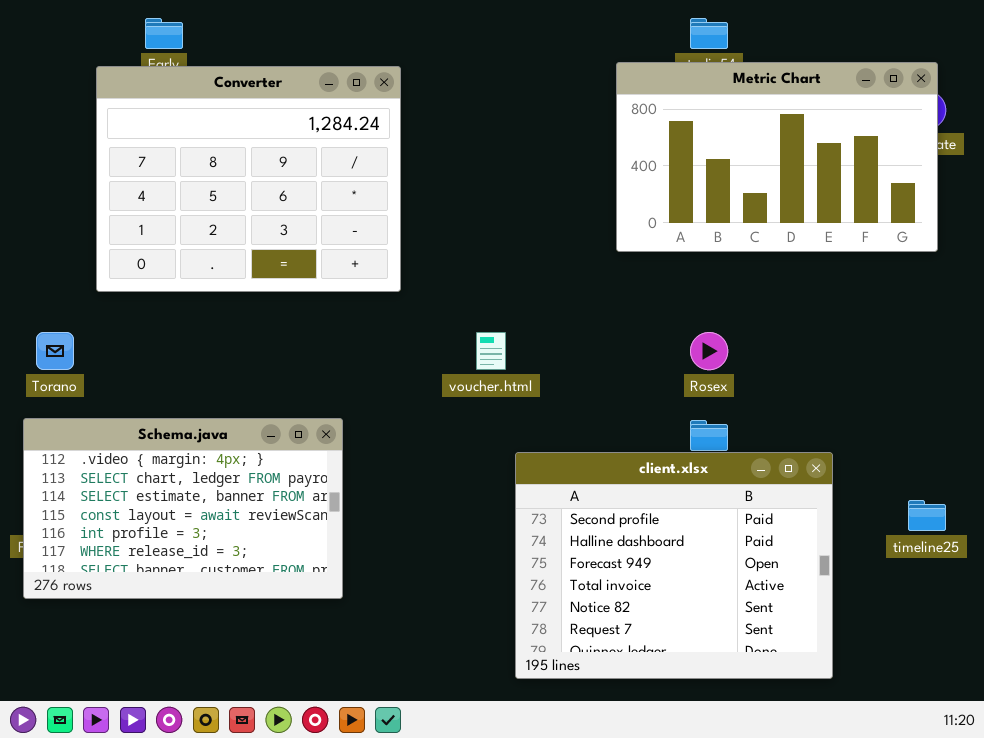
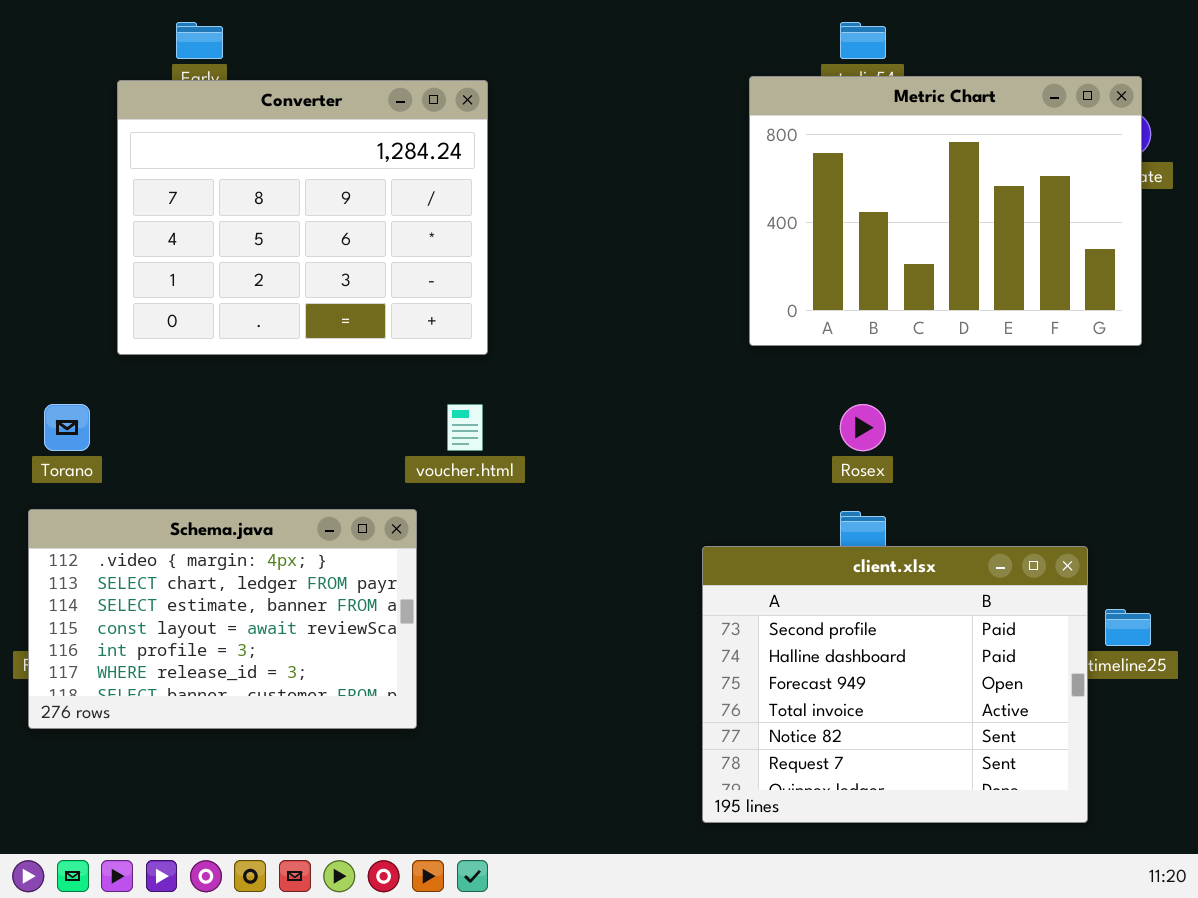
Metric Chart: [616,62,938,252] -> [749,76,1142,346], resized
voucher.html: [476,332,506,370] -> [447,404,483,451], moved
client.xlsx: [515,452,833,679] -> [702,546,1088,823], moved

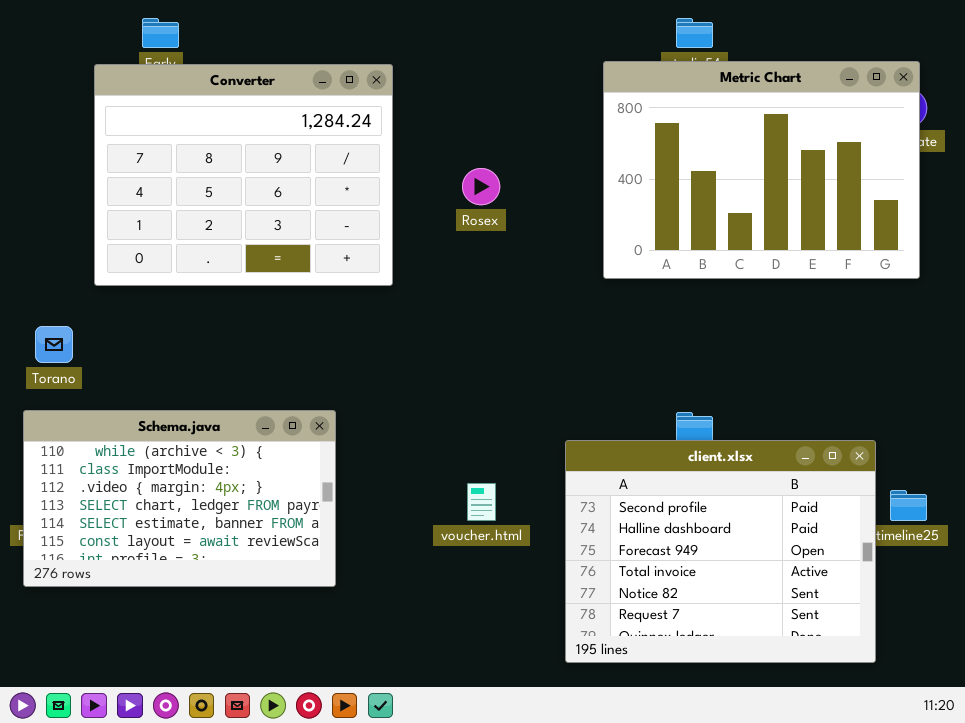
voucher.html: [447,404,483,451] -> [467,483,496,521], moved
Rosex: [840,404,886,451] -> [462,168,500,205], moved
Schema.java: [28,509,417,729] -> [23,410,336,587], scrolled up 2 rows

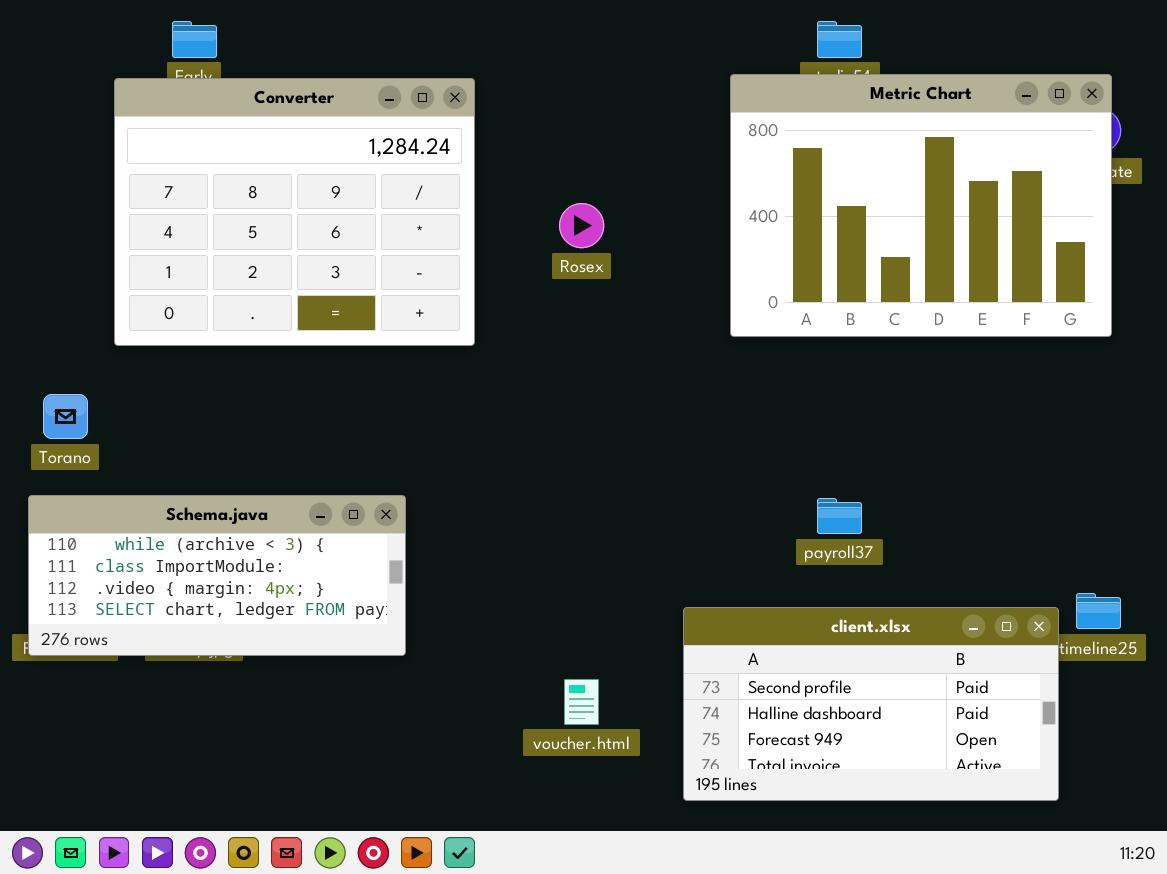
Schema.java: [23,410,336,587] -> [28,495,406,656], resized
client.xlsx: [565,440,876,663] -> [683,607,1059,801], resized
voucher.html: [467,483,496,521] -> [564,679,599,725], moved

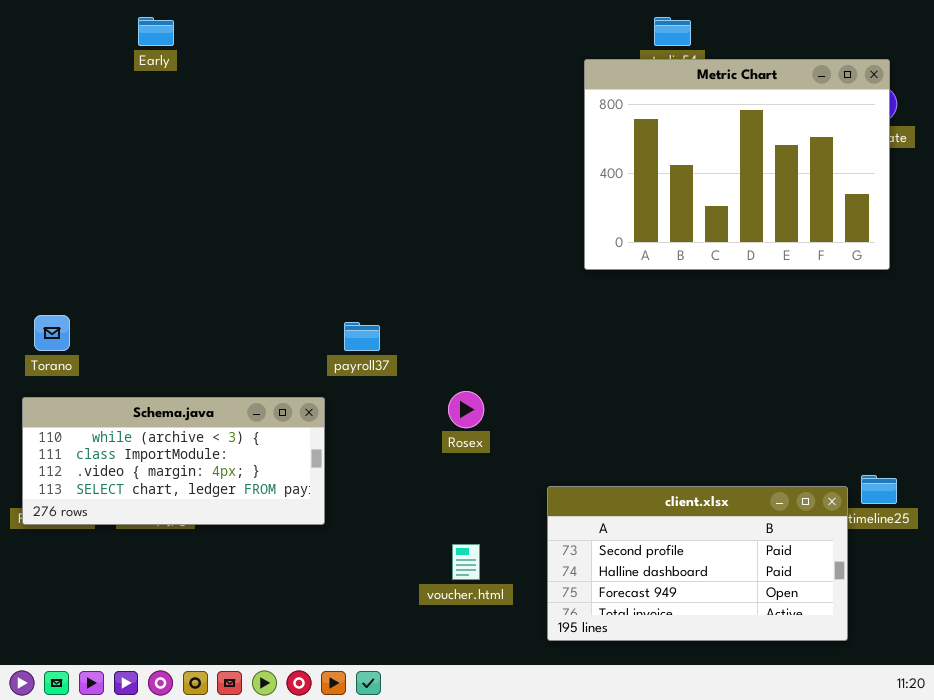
Converter: [114,78,475,346] -> none, closed
Rosex: [559,203,604,248] -> [448,391,484,428], moved
payroll37: [817,498,862,534] -> [344,322,380,351], moved

